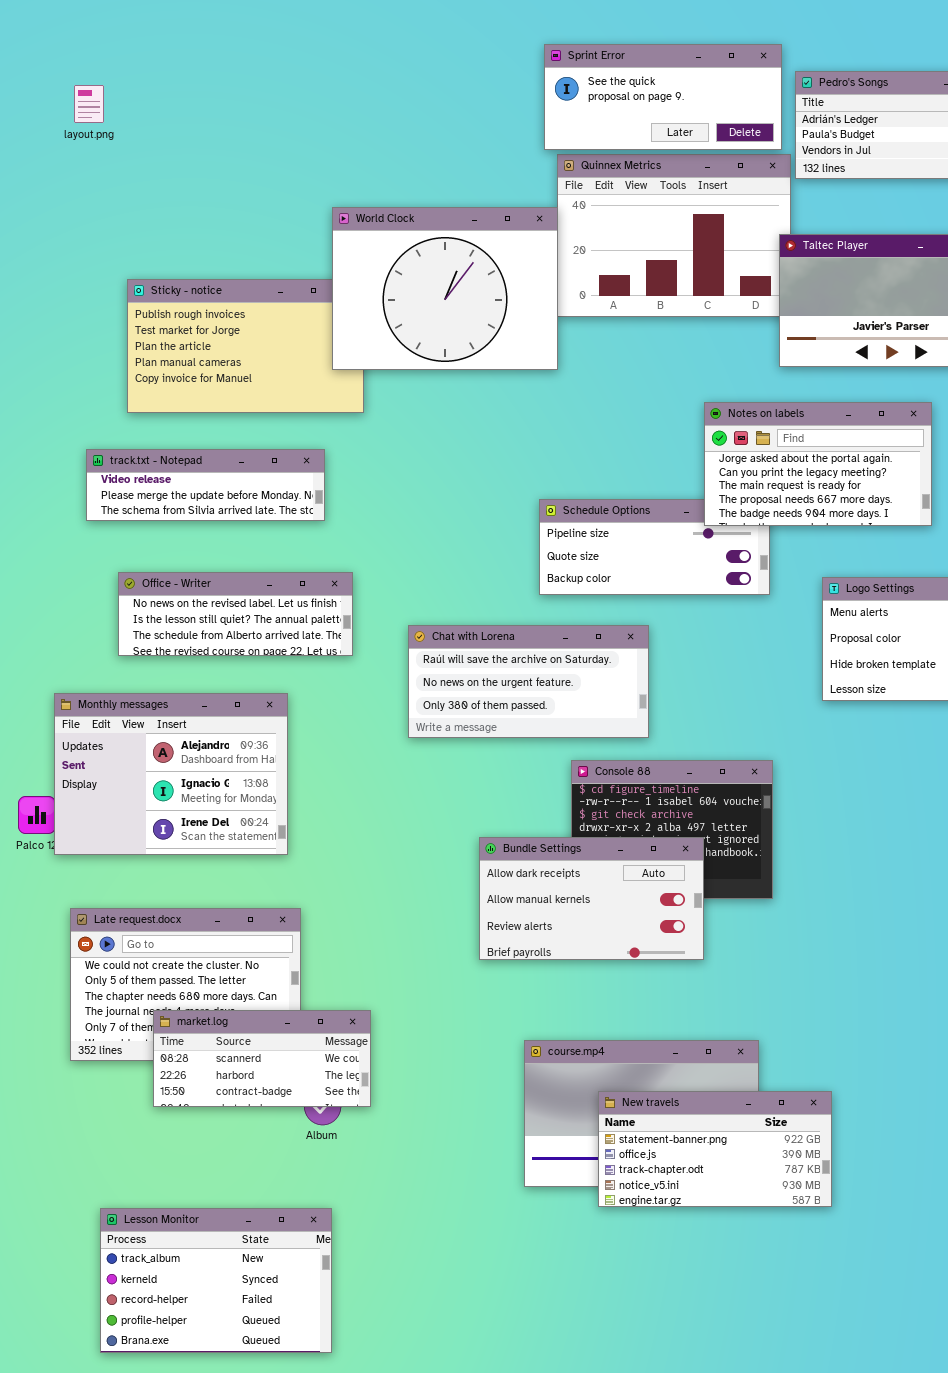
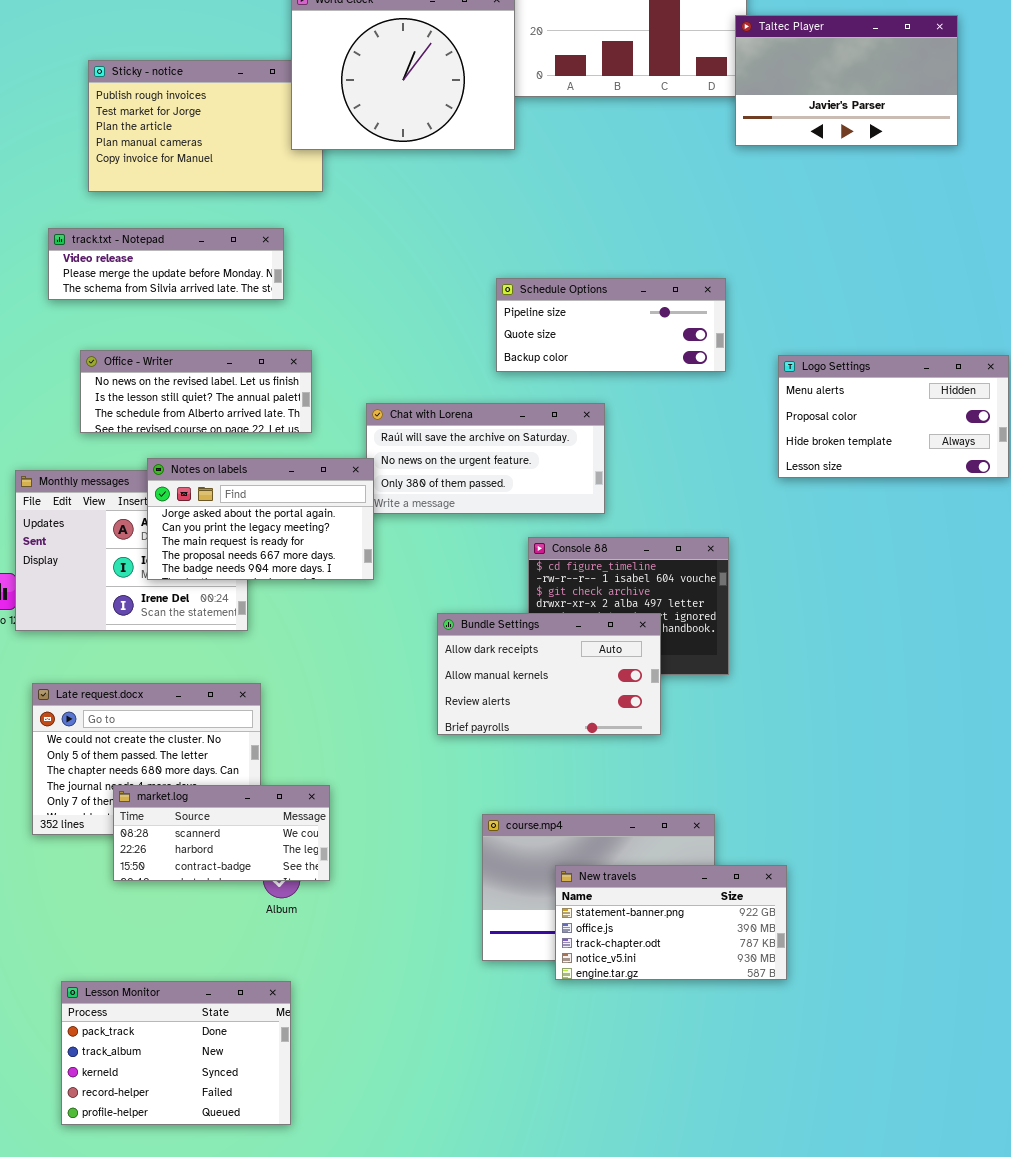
Notes on labels: [704,402,932,526] -> [147,458,374,580], moved
Lesson Monitor: [100,1208,332,1353] -> [61,981,291,1125], scrolled up 1 row

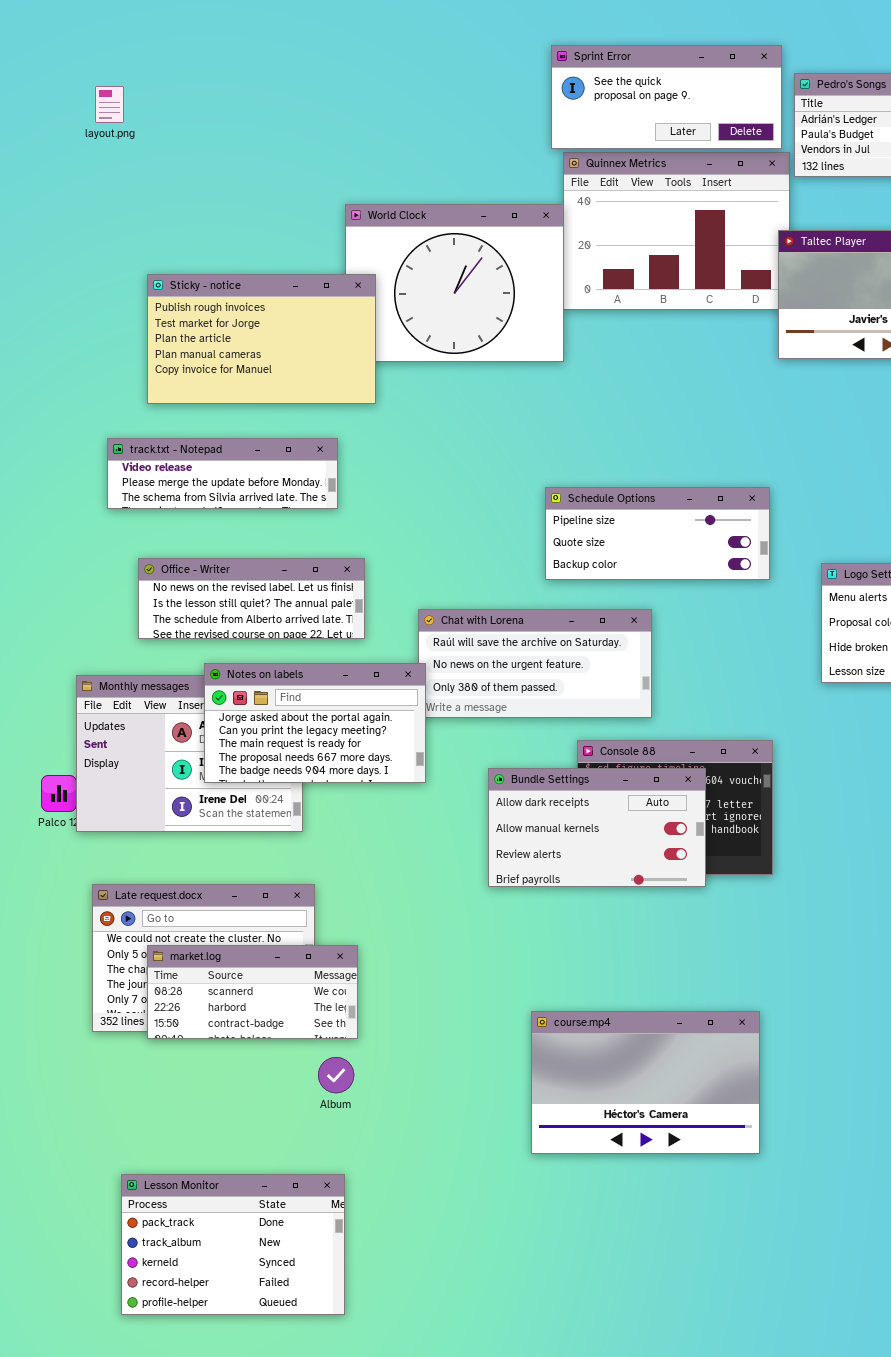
Sticky - notice: [88,60,323,192] -> [147,274,376,404], raised
Bundle Settings: [437,613,661,735] -> [488,768,706,887], moved
market.log: [113,785,330,881] -> [147,945,358,1039], moved
New travels: [555,865,787,980] -> none, closed

